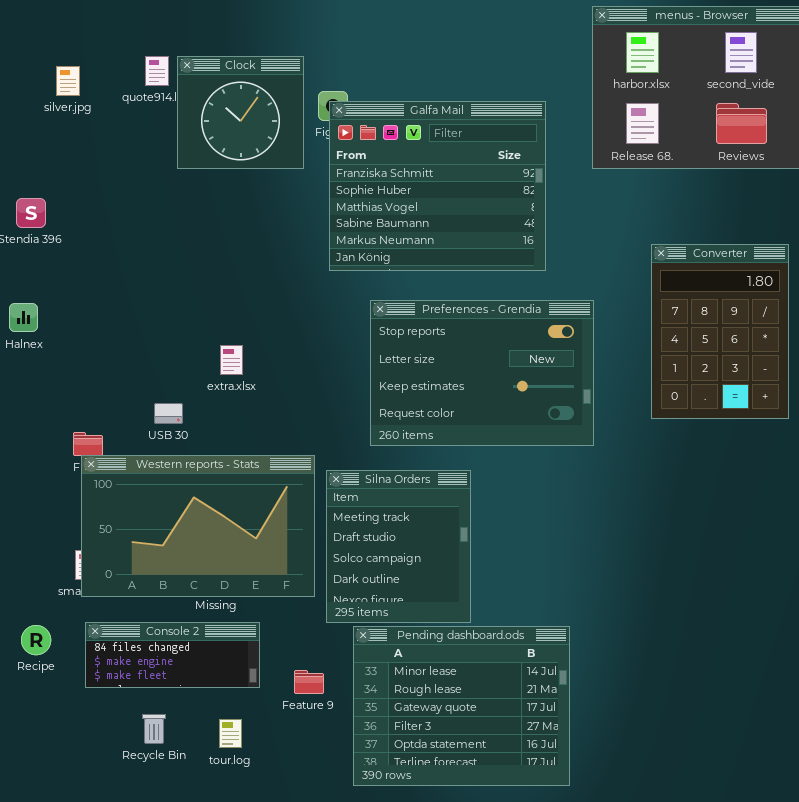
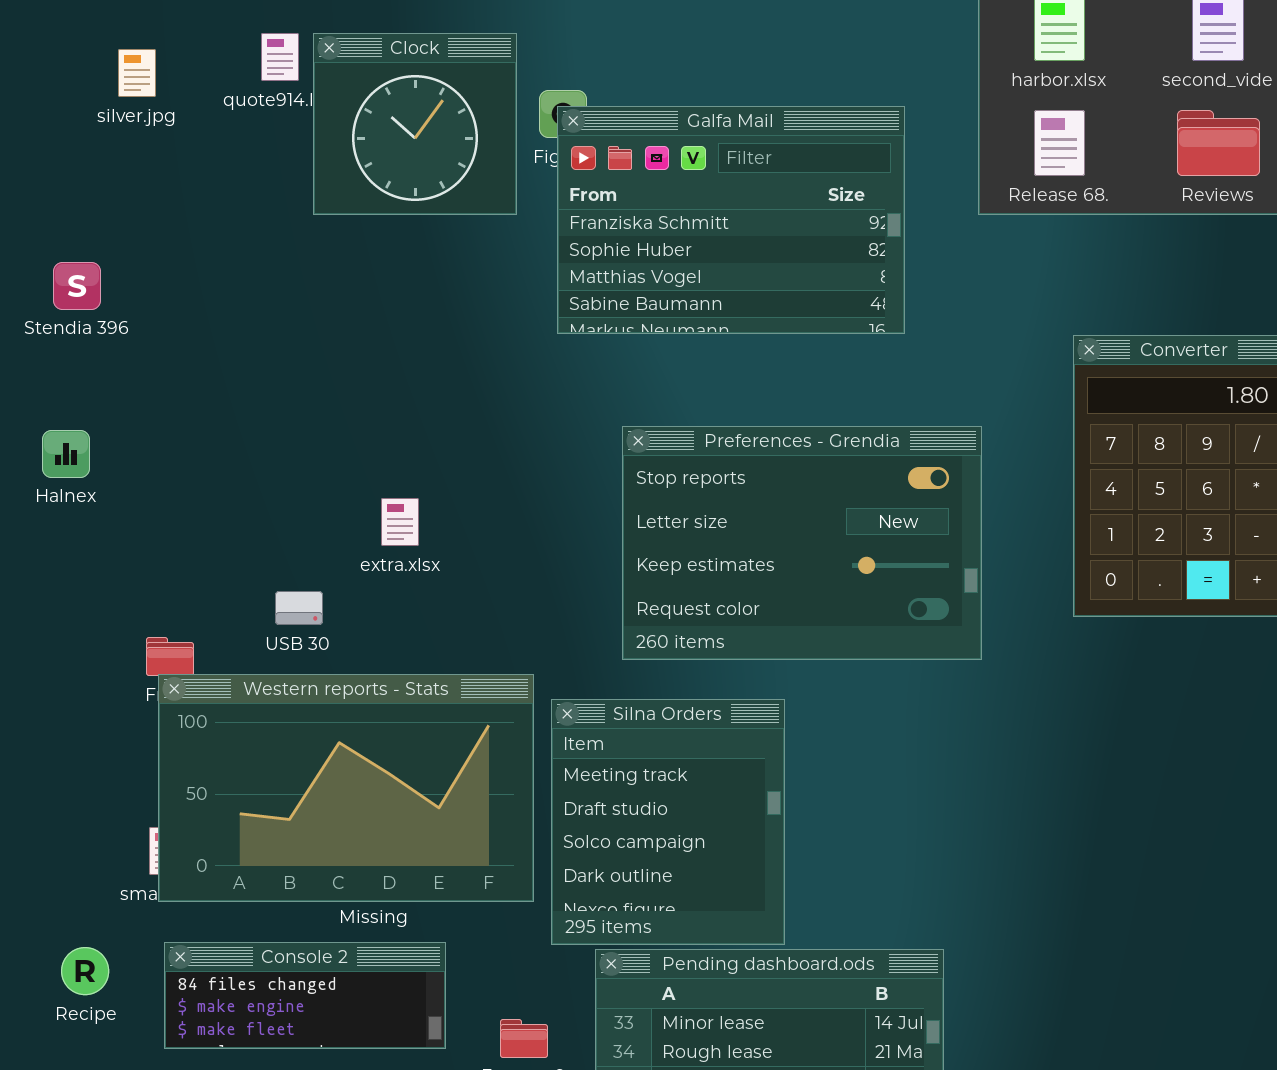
Galfa Mail: [329,101,546,271] -> [557,106,905,334], resized

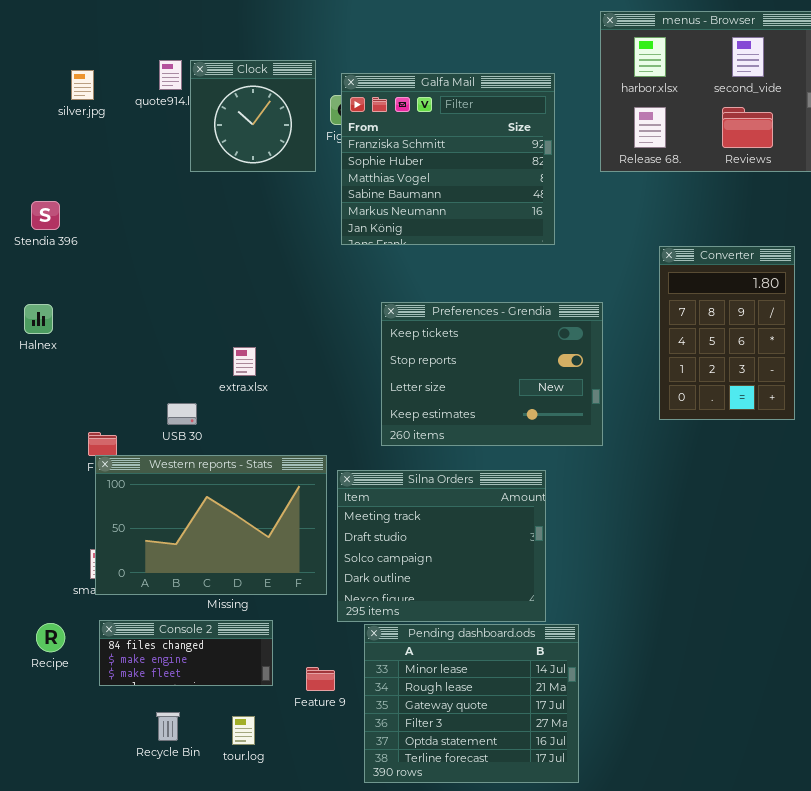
Galfa Mail: [557,106,905,334] -> [341,73,555,245], resized
Preferences - Grendia: [622,426,982,660] -> [381,302,603,446], scrolled up 1 row
Silna Orders: [551,699,785,945] -> [337,470,546,622], resized

